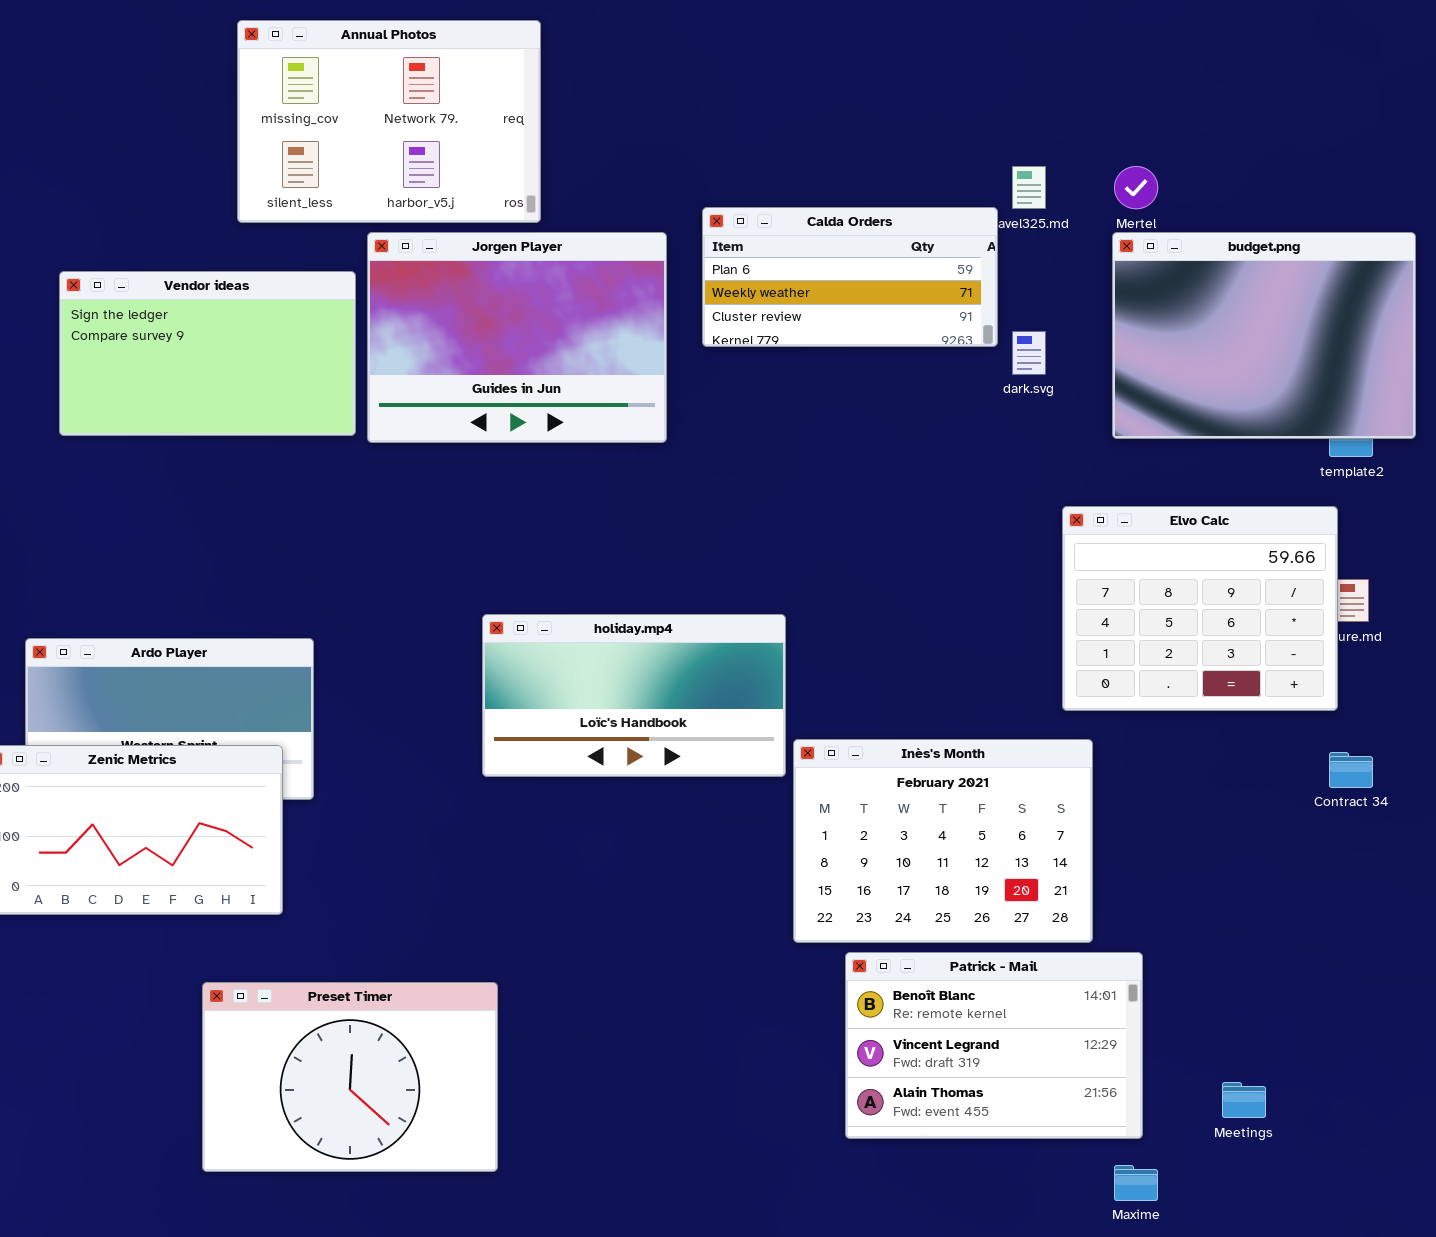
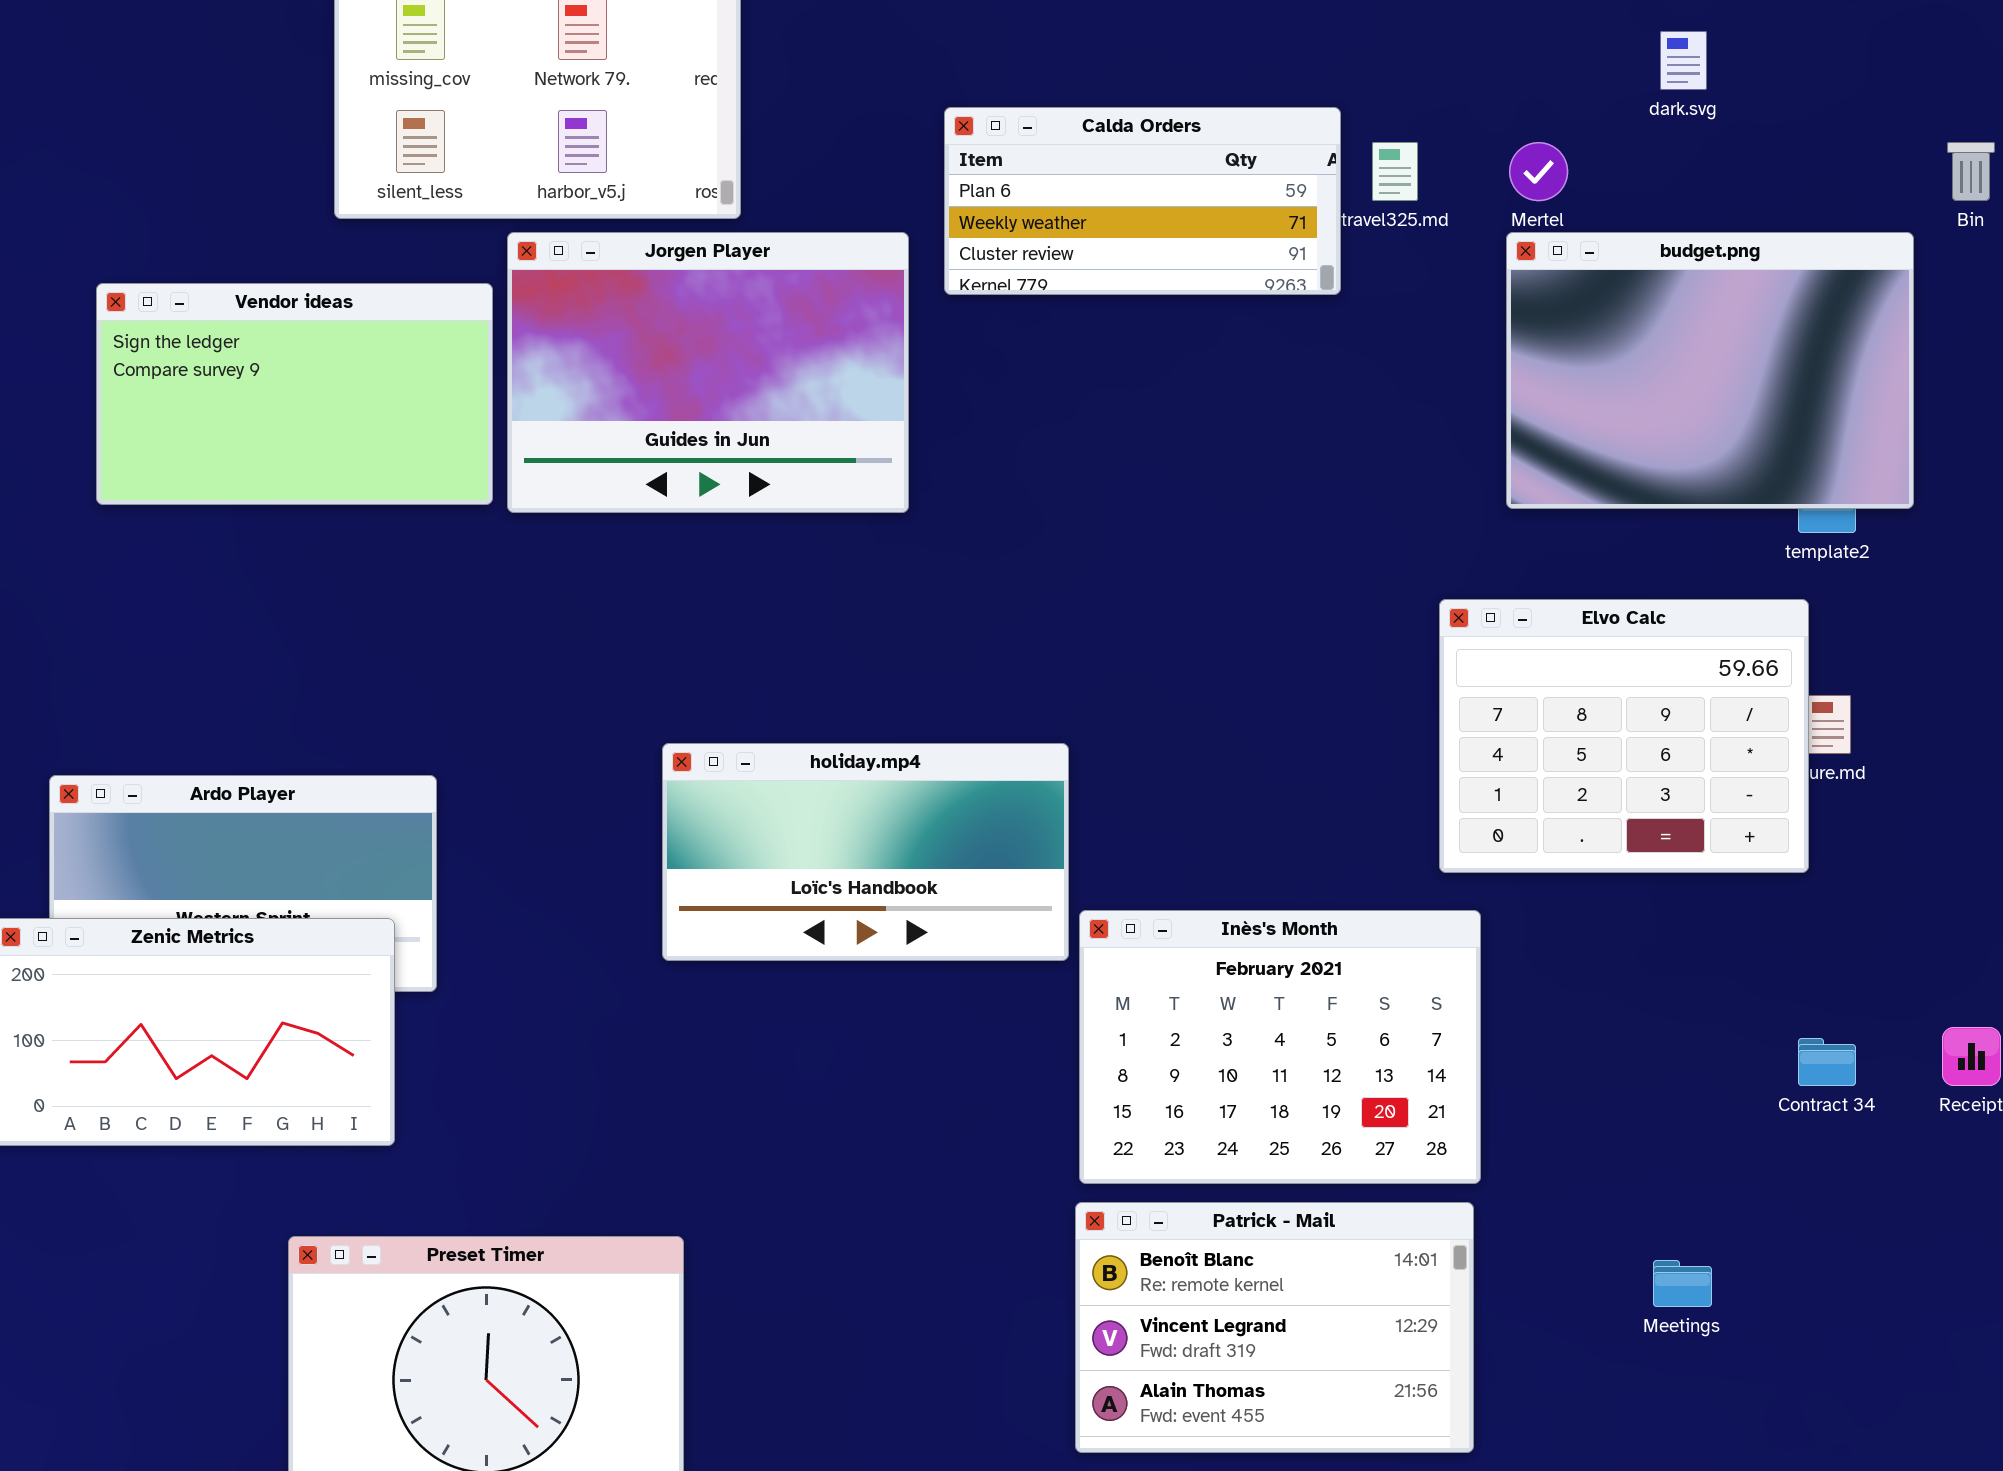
Calda Orders: [702,207,998,347] -> [944,107,1341,295], moved
dark.svg: [1012,331,1046,375] -> [1660,31,1707,90], moved
Contract 34: [1329,752,1373,788] -> [1798,1038,1856,1086], moved
Patrick - Mail: [845,952,1143,1139] -> [1075,1202,1474,1453], moved
Meetings: [1222,1082,1266,1118] -> [1653,1260,1712,1307], moved

